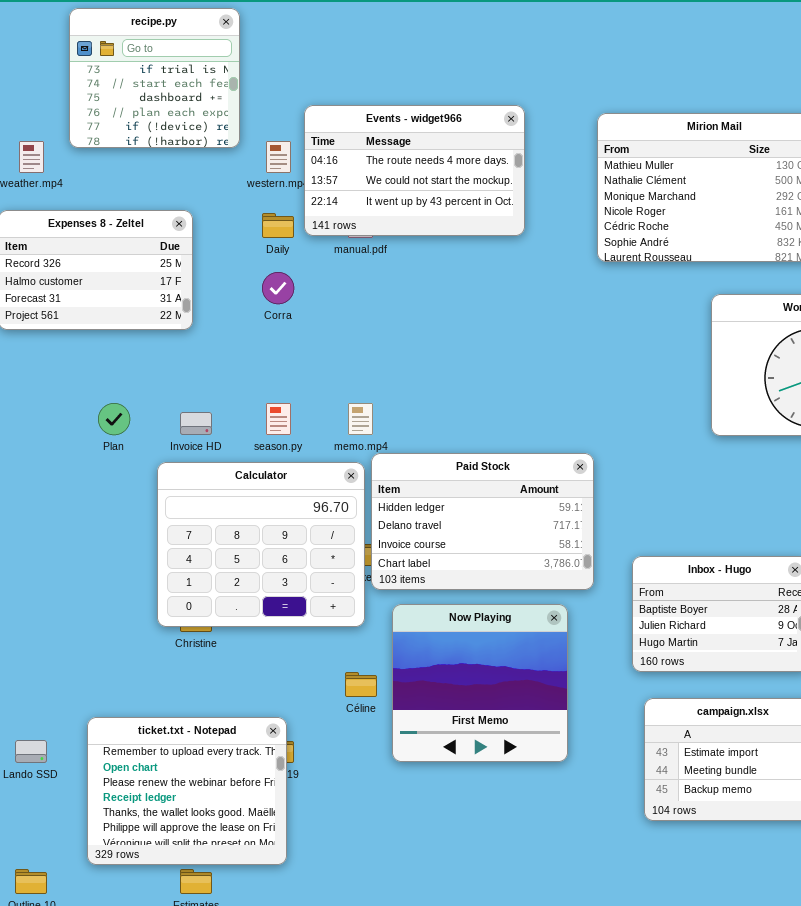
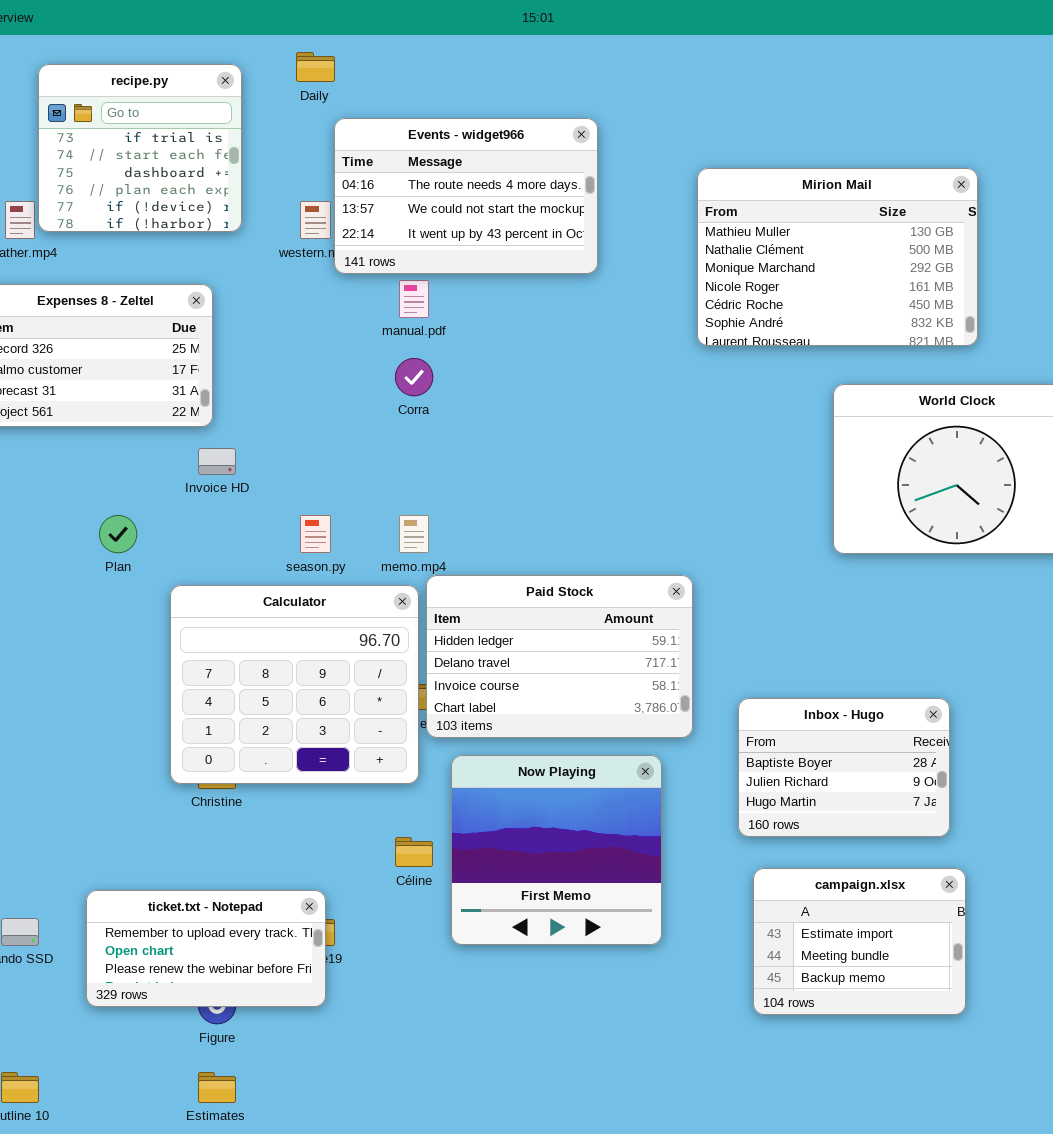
recipe.py: [69,8,240,148] -> [38,64,242,232], moved
Events - widget966: [304,105,525,236] -> [334,118,598,274], moved
Daily: [262,213,294,238] -> [296,52,335,82], moved
Corra: [262,272,294,304] -> [395,358,433,396], moved
Invoice HD: [180,412,212,435] -> [198,448,236,475], moved
ticket.txt - Notepad: [87,717,287,865] -> [86,890,326,1007], resized

